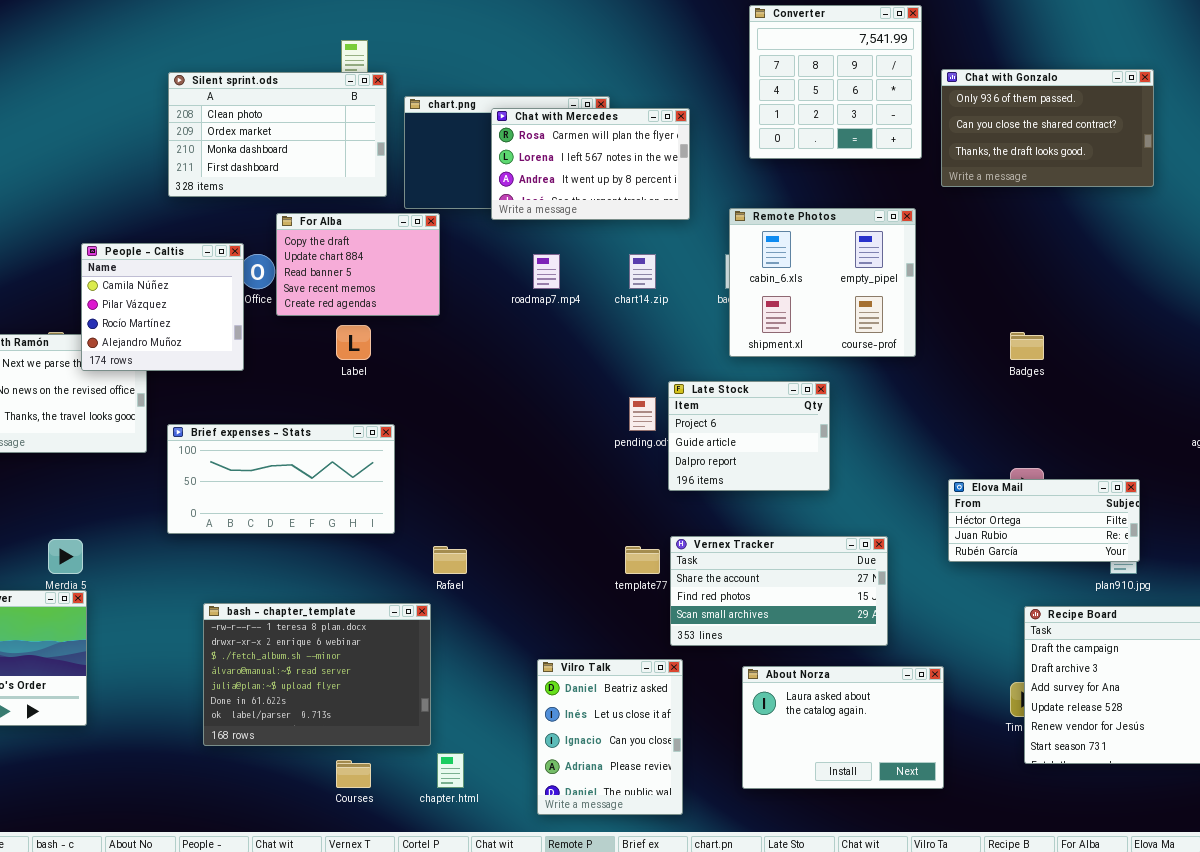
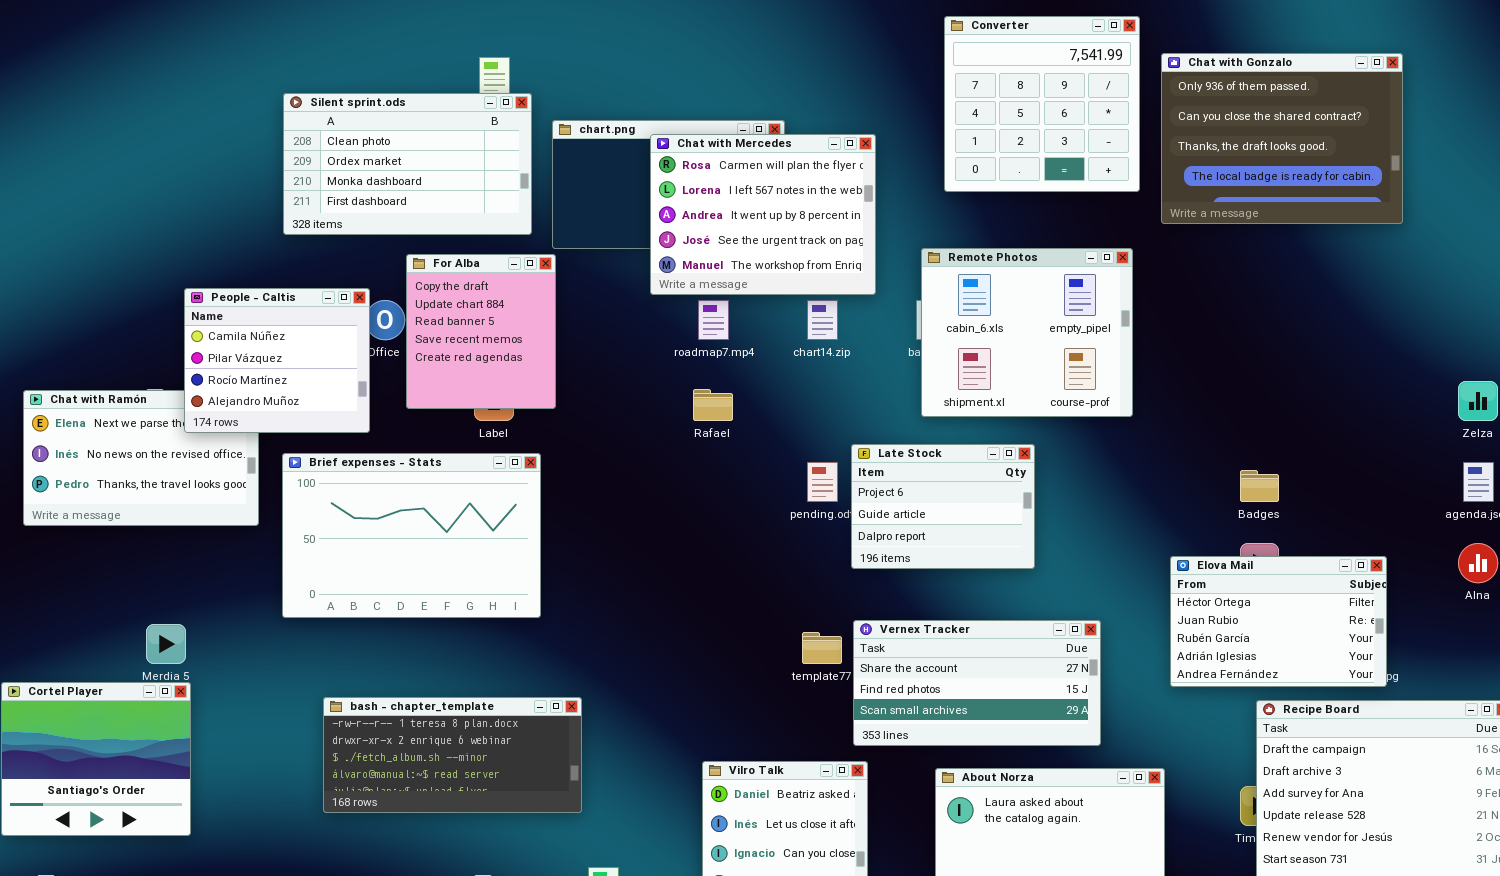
Chat with Gonzalo: [941,69,1154,187] -> [1161,53,1403,224], resized
Chat with Mercedes: [491,108,690,220] -> [650,134,876,295], resized
For Alba: [276,213,440,316] -> [406,254,556,409], resized
Badges: [1010,332,1044,360] -> [1240,470,1279,502], moved
Brief expenses - Stats: [167,424,395,534] -> [282,453,541,618], resized
Elova Mail: [948,479,1140,562] -> [1170,556,1387,687], resized
Rafael: [433,546,467,574] -> [693,389,733,421], moved
bash - chapter_template: [203,603,431,746] -> [323,697,582,813], resized

